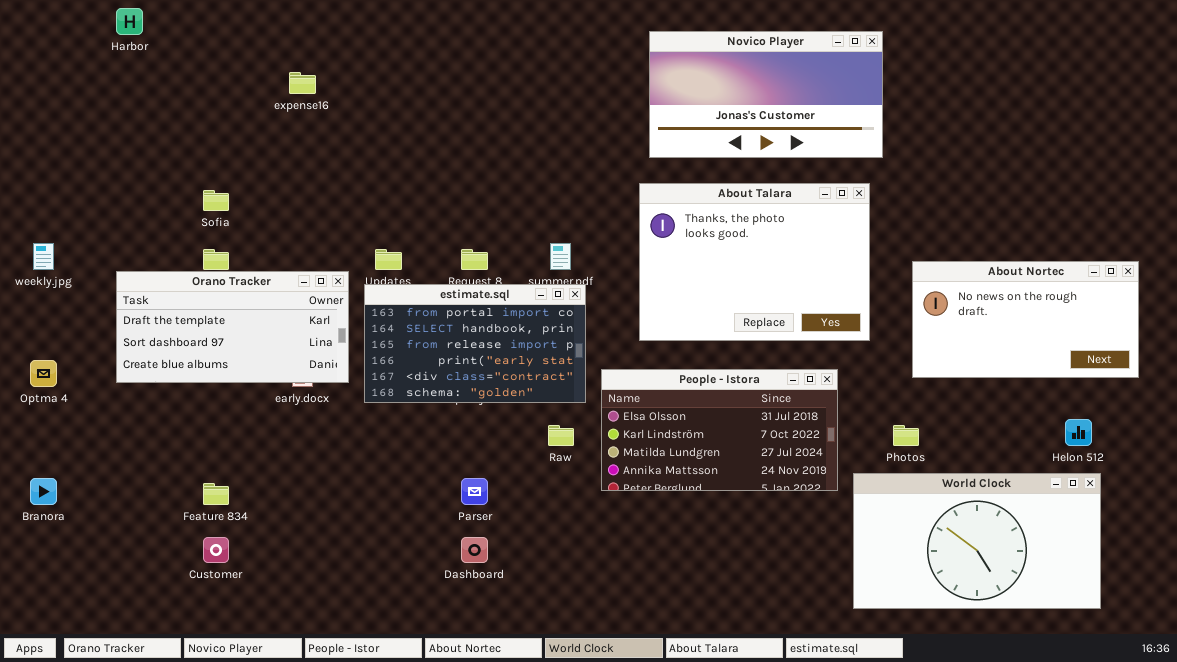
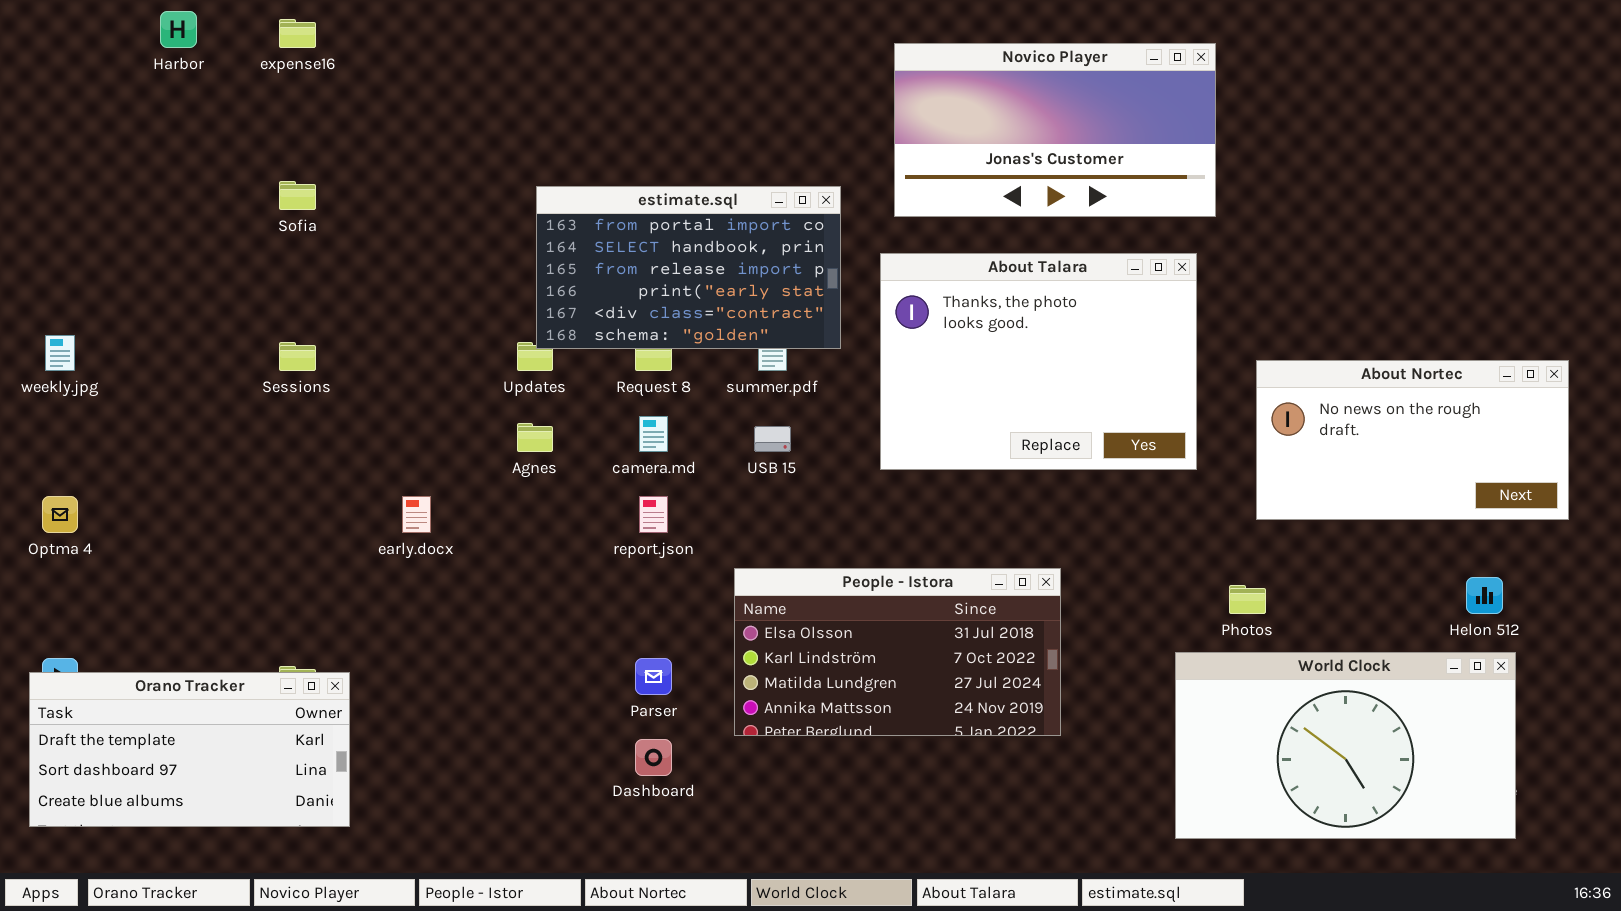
expense16: [289,72,316,94] -> [279,19,316,48], moved
Sofia: [203,190,229,211] -> [279,181,316,210], moved
Orano Tracker: [116,271,349,383] -> [29,672,350,827], moved
estimate.sql: [364,284,586,403] -> [536,186,841,349], moved
People - Istora: [601,369,838,491] -> [734,568,1061,736], moved

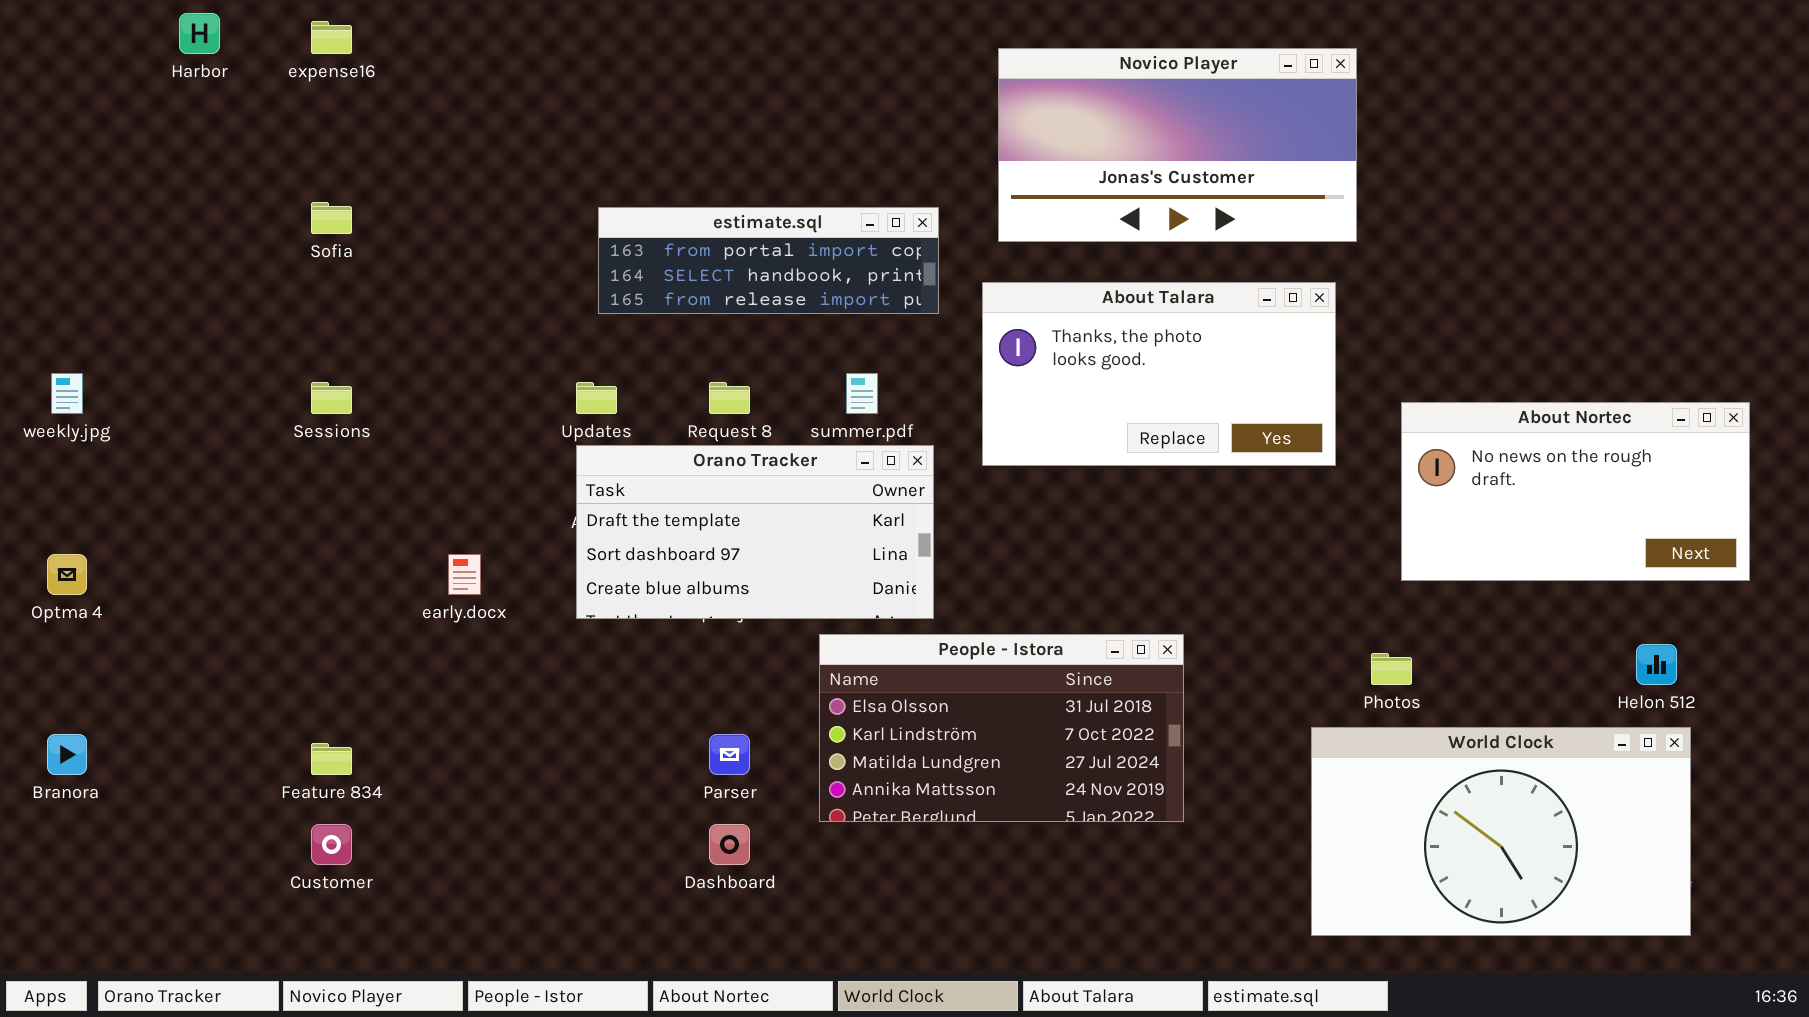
estimate.sql: [536,186,841,349] -> [598,207,939,314], resized
About Talara: [880,253,1197,470] -> [982,282,1336,466], resized
Orano Tracker: [29,672,350,827] -> [576,445,934,619], moved

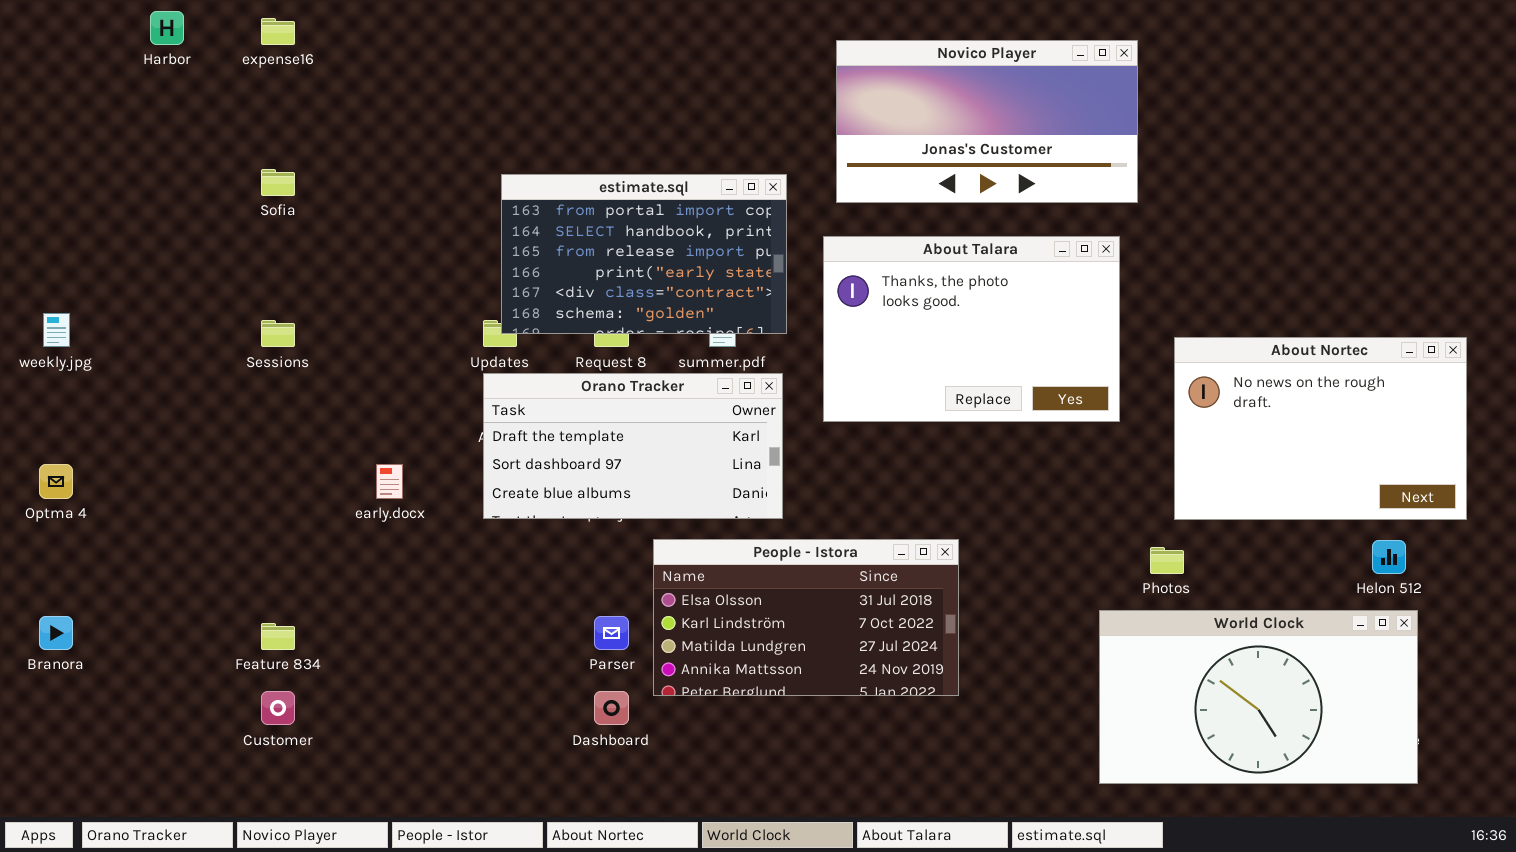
estimate.sql: [598,207,939,314] -> [501,174,787,334], resized
About Talara: [982,282,1336,466] -> [823,236,1120,422], resized
About Nortec: [1401,402,1750,581] -> [1174,337,1467,520], resized
People - Istora: [819,634,1184,822] -> [653,539,959,696], moved

